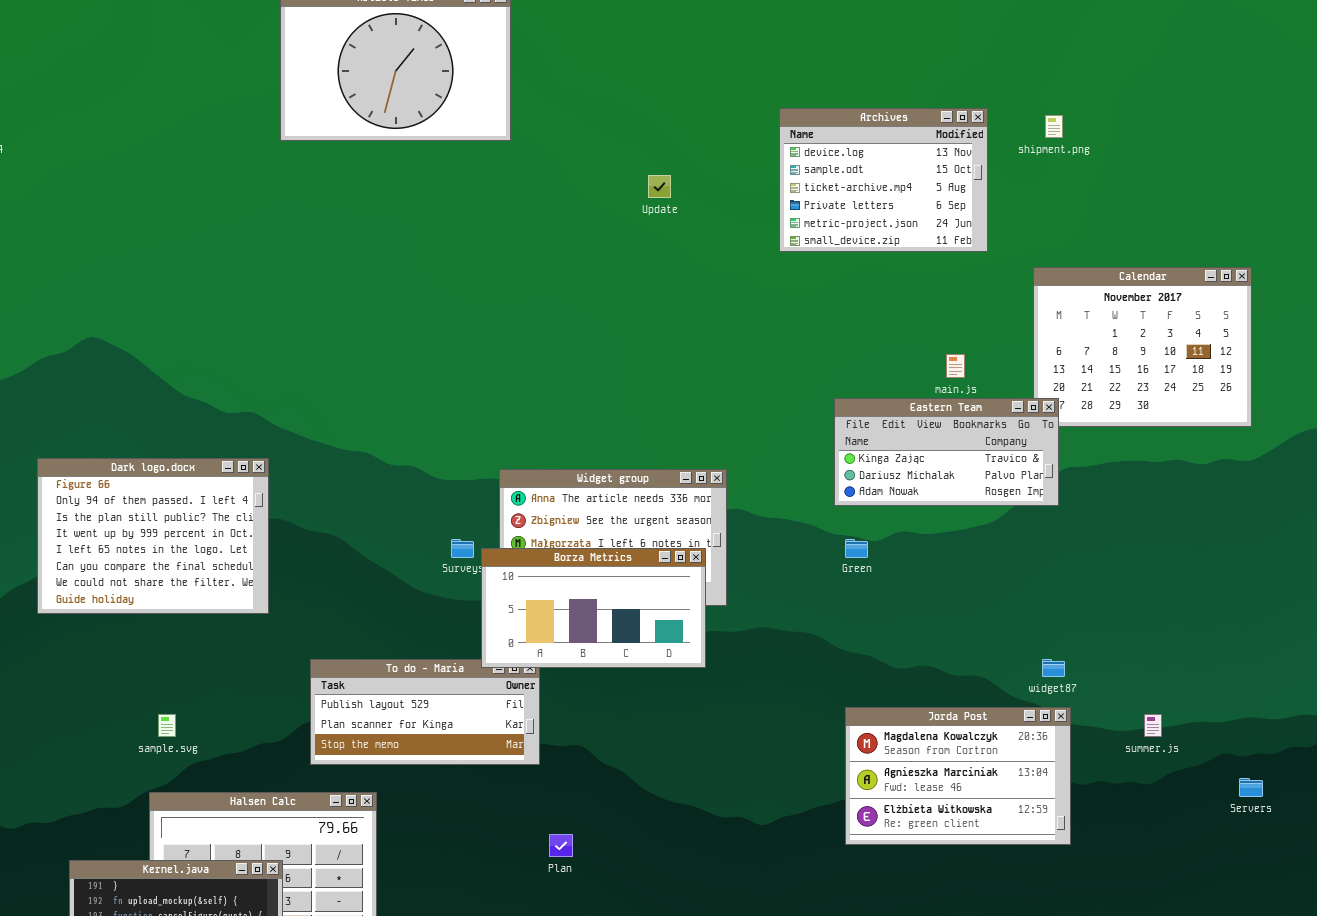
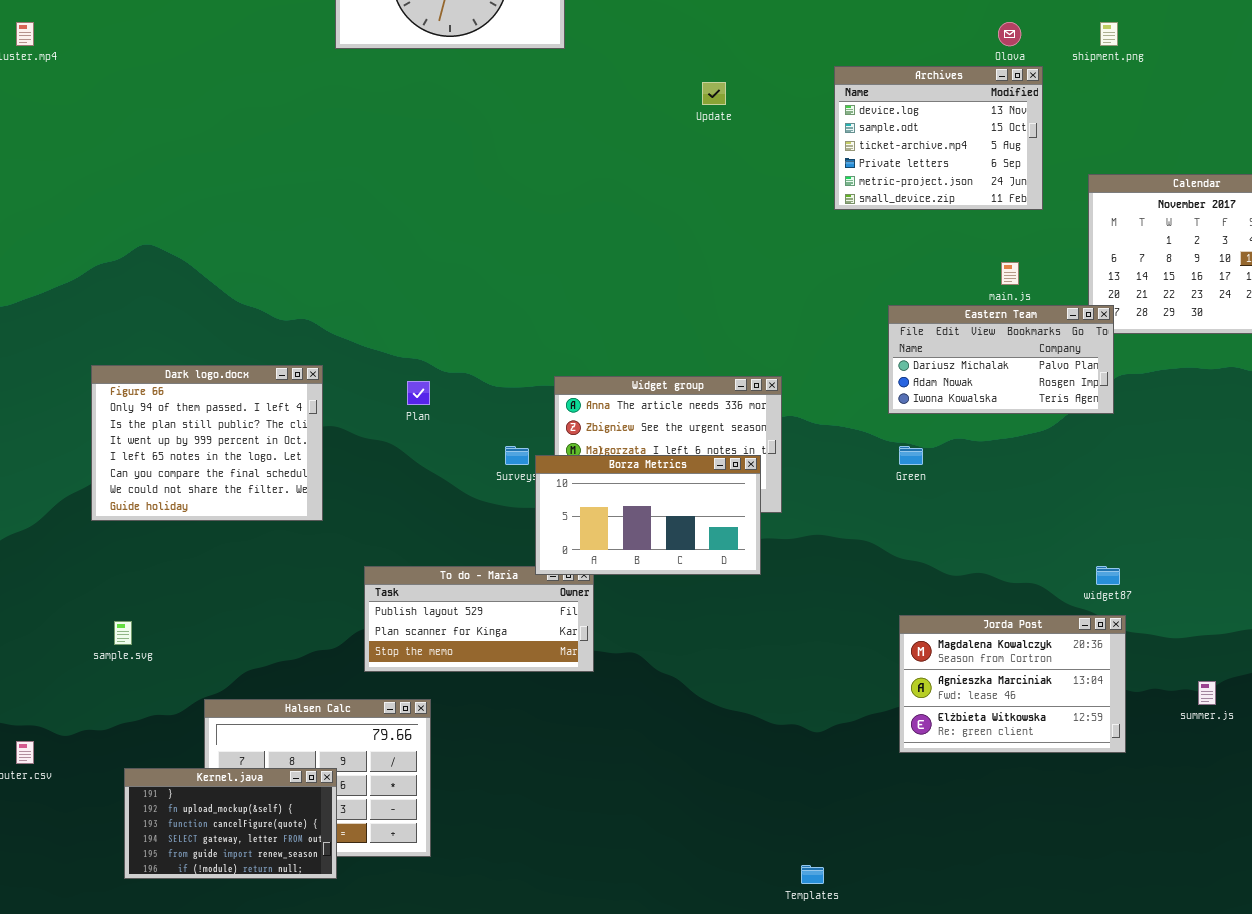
Archives: [779,108,988,252] -> [834,66,1043,210], moved
Eastern Team: [834,398,1059,506] -> [888,305,1114,414], scrolled down 1 row
sample.svg: [158,714,176,737] -> [114,621,132,645], moved
summer.js: [1144,714,1162,737] -> [1198,681,1216,705], moved
Plan: [549,834,573,857] -> [407,381,430,405], moved

